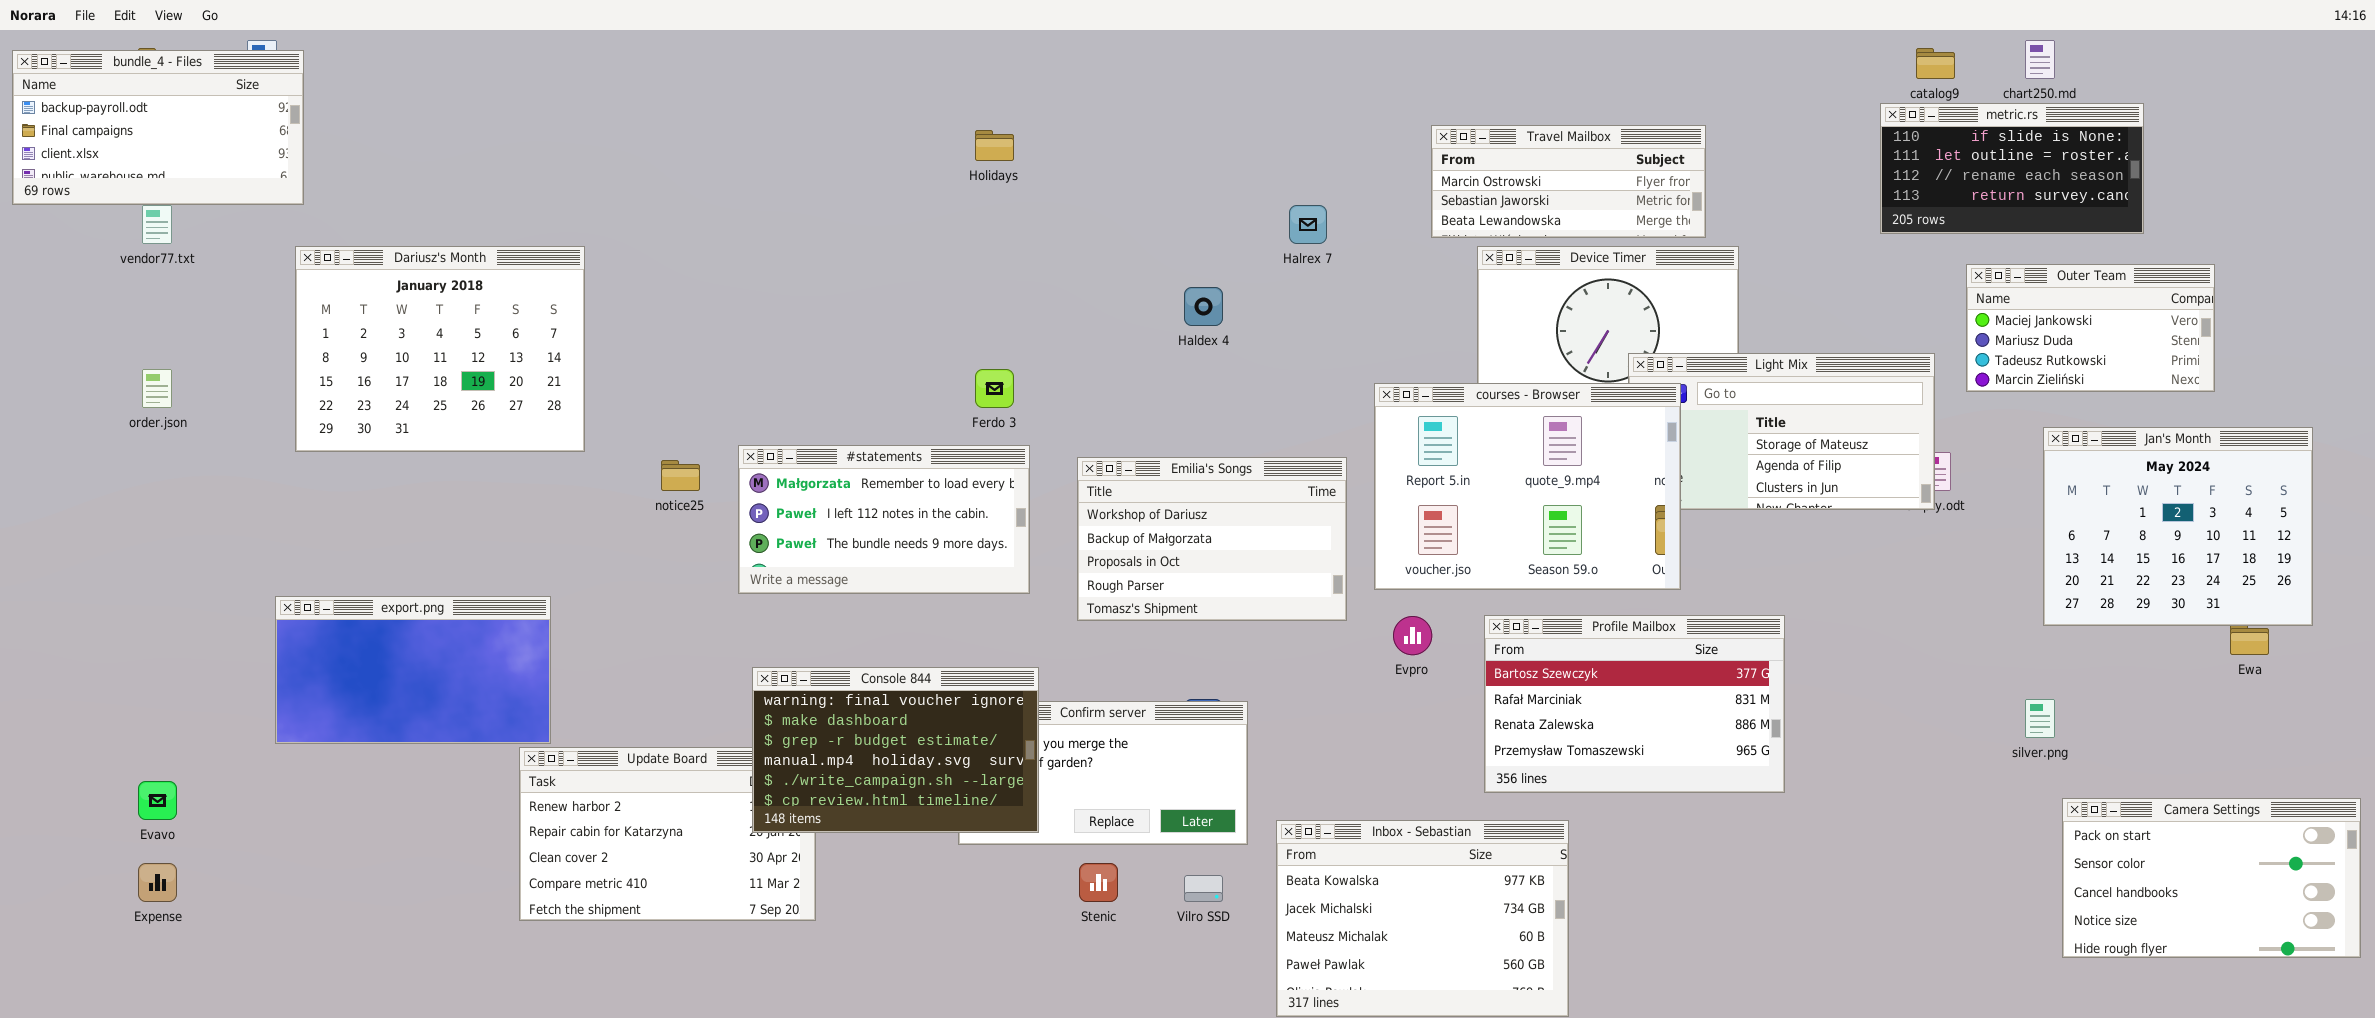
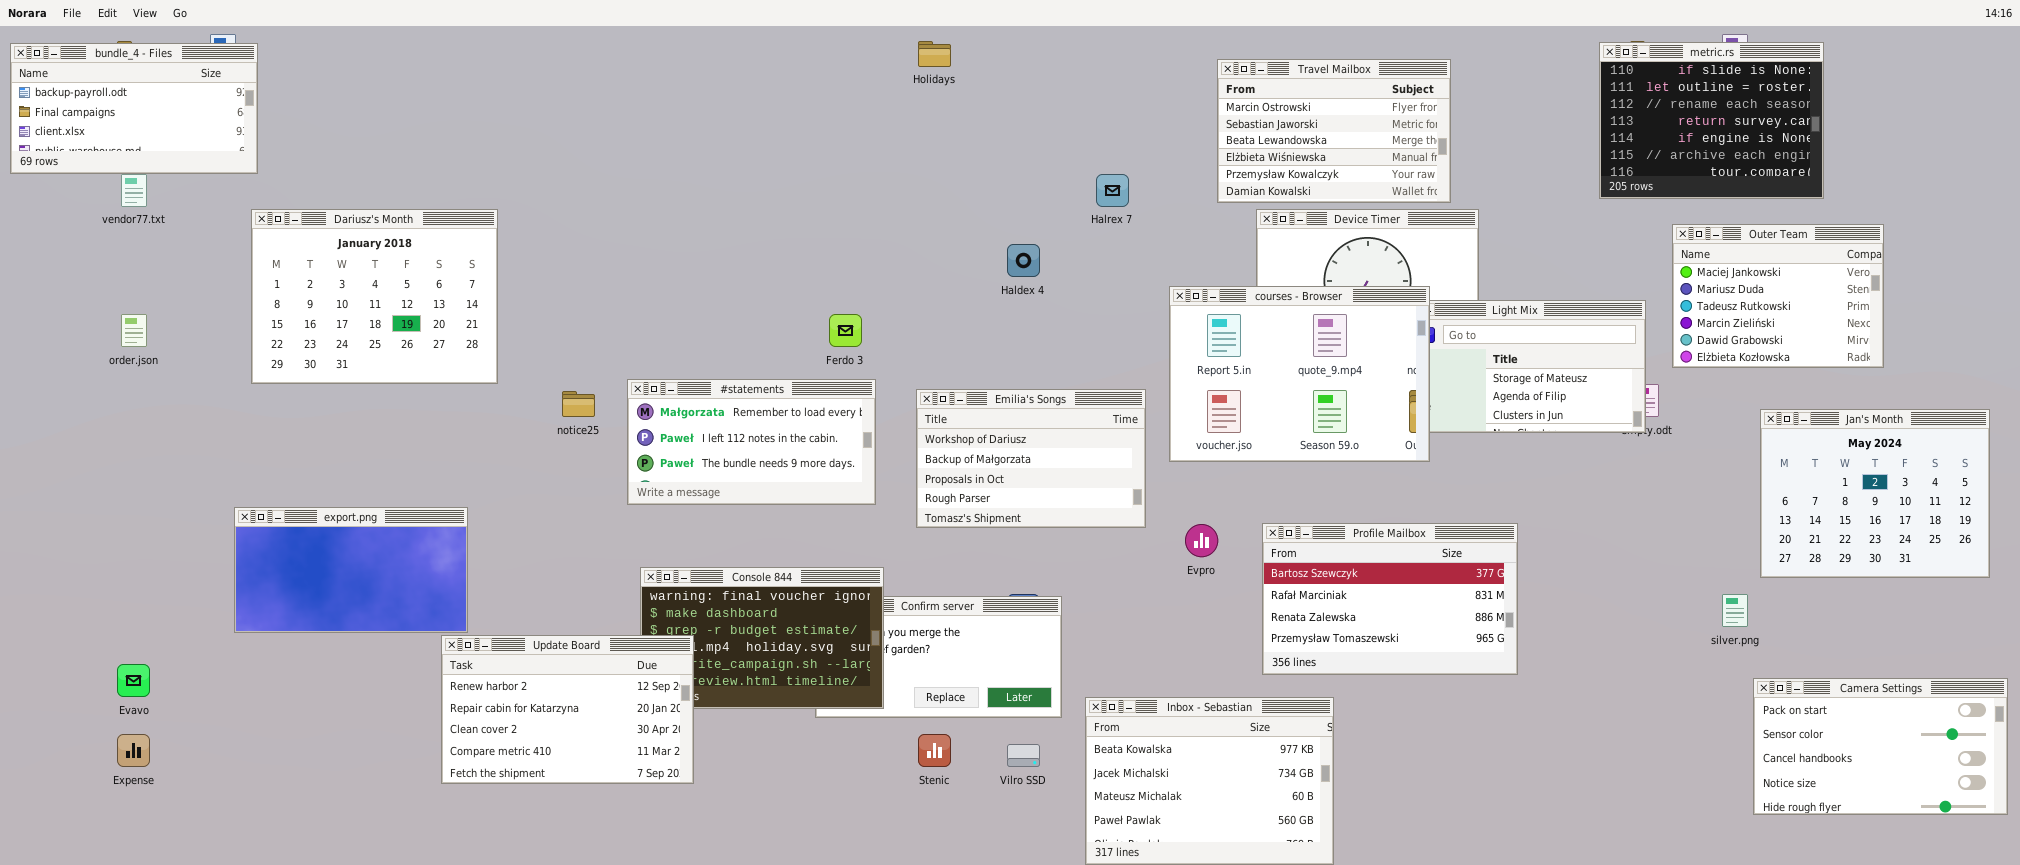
metric.rs: [1880,103,2144,234] -> [1599,42,1824,199], resized
Travel Mailbox: [1431,125,1706,238] -> [1217,59,1451,203], resized
Holidays: [975,130,1014,161] -> [918,41,951,67], moved
Outer Team: [1966,264,2215,392] -> [1672,224,1884,368], resized
courses - Browser: [1374,383,1681,590] -> [1169,286,1430,462], moved
Jan's Month: [2043,427,2313,626] -> [1760,409,1990,578], moved
Update Board: [519,747,816,921] -> [441,635,694,784], raised

